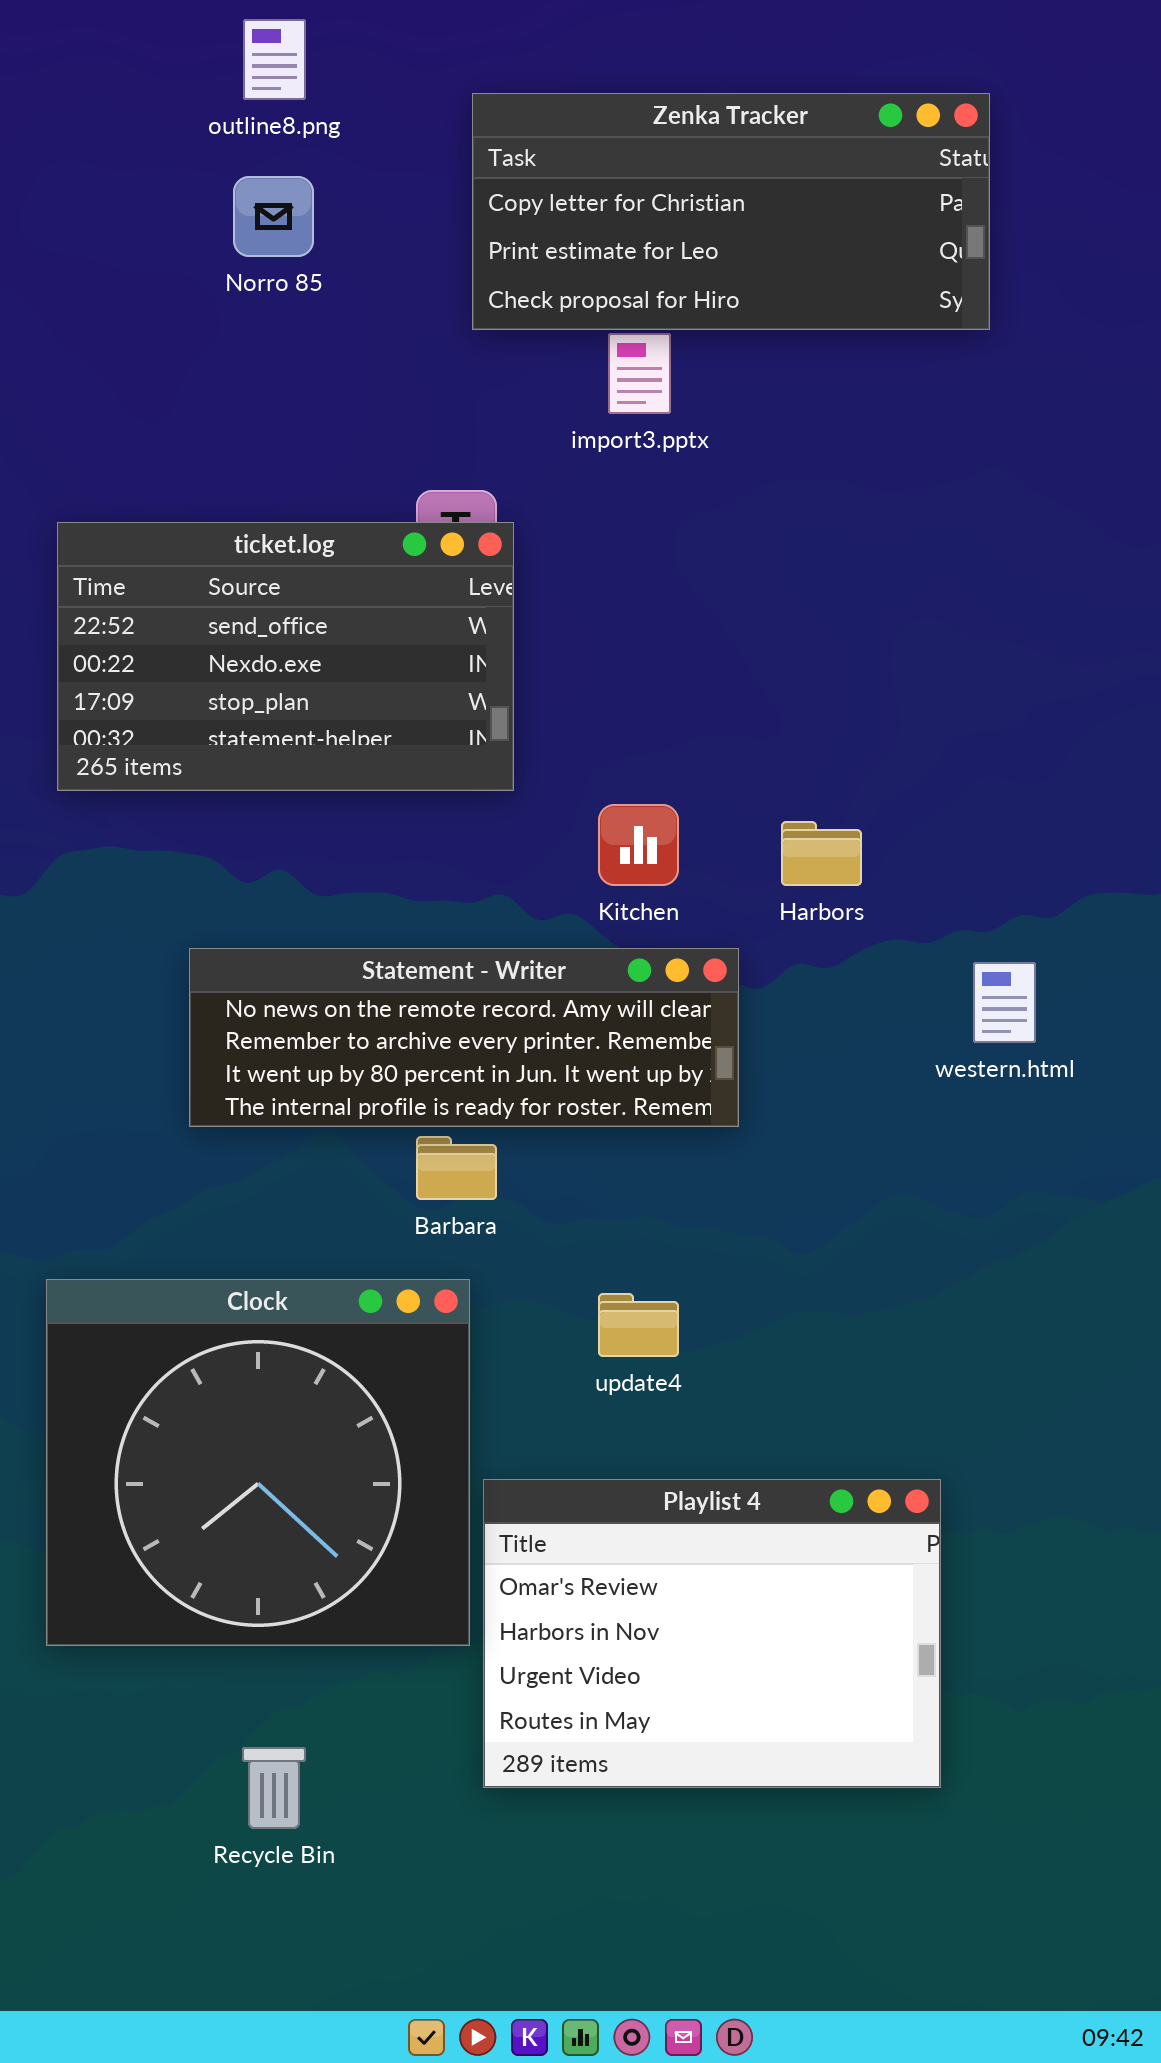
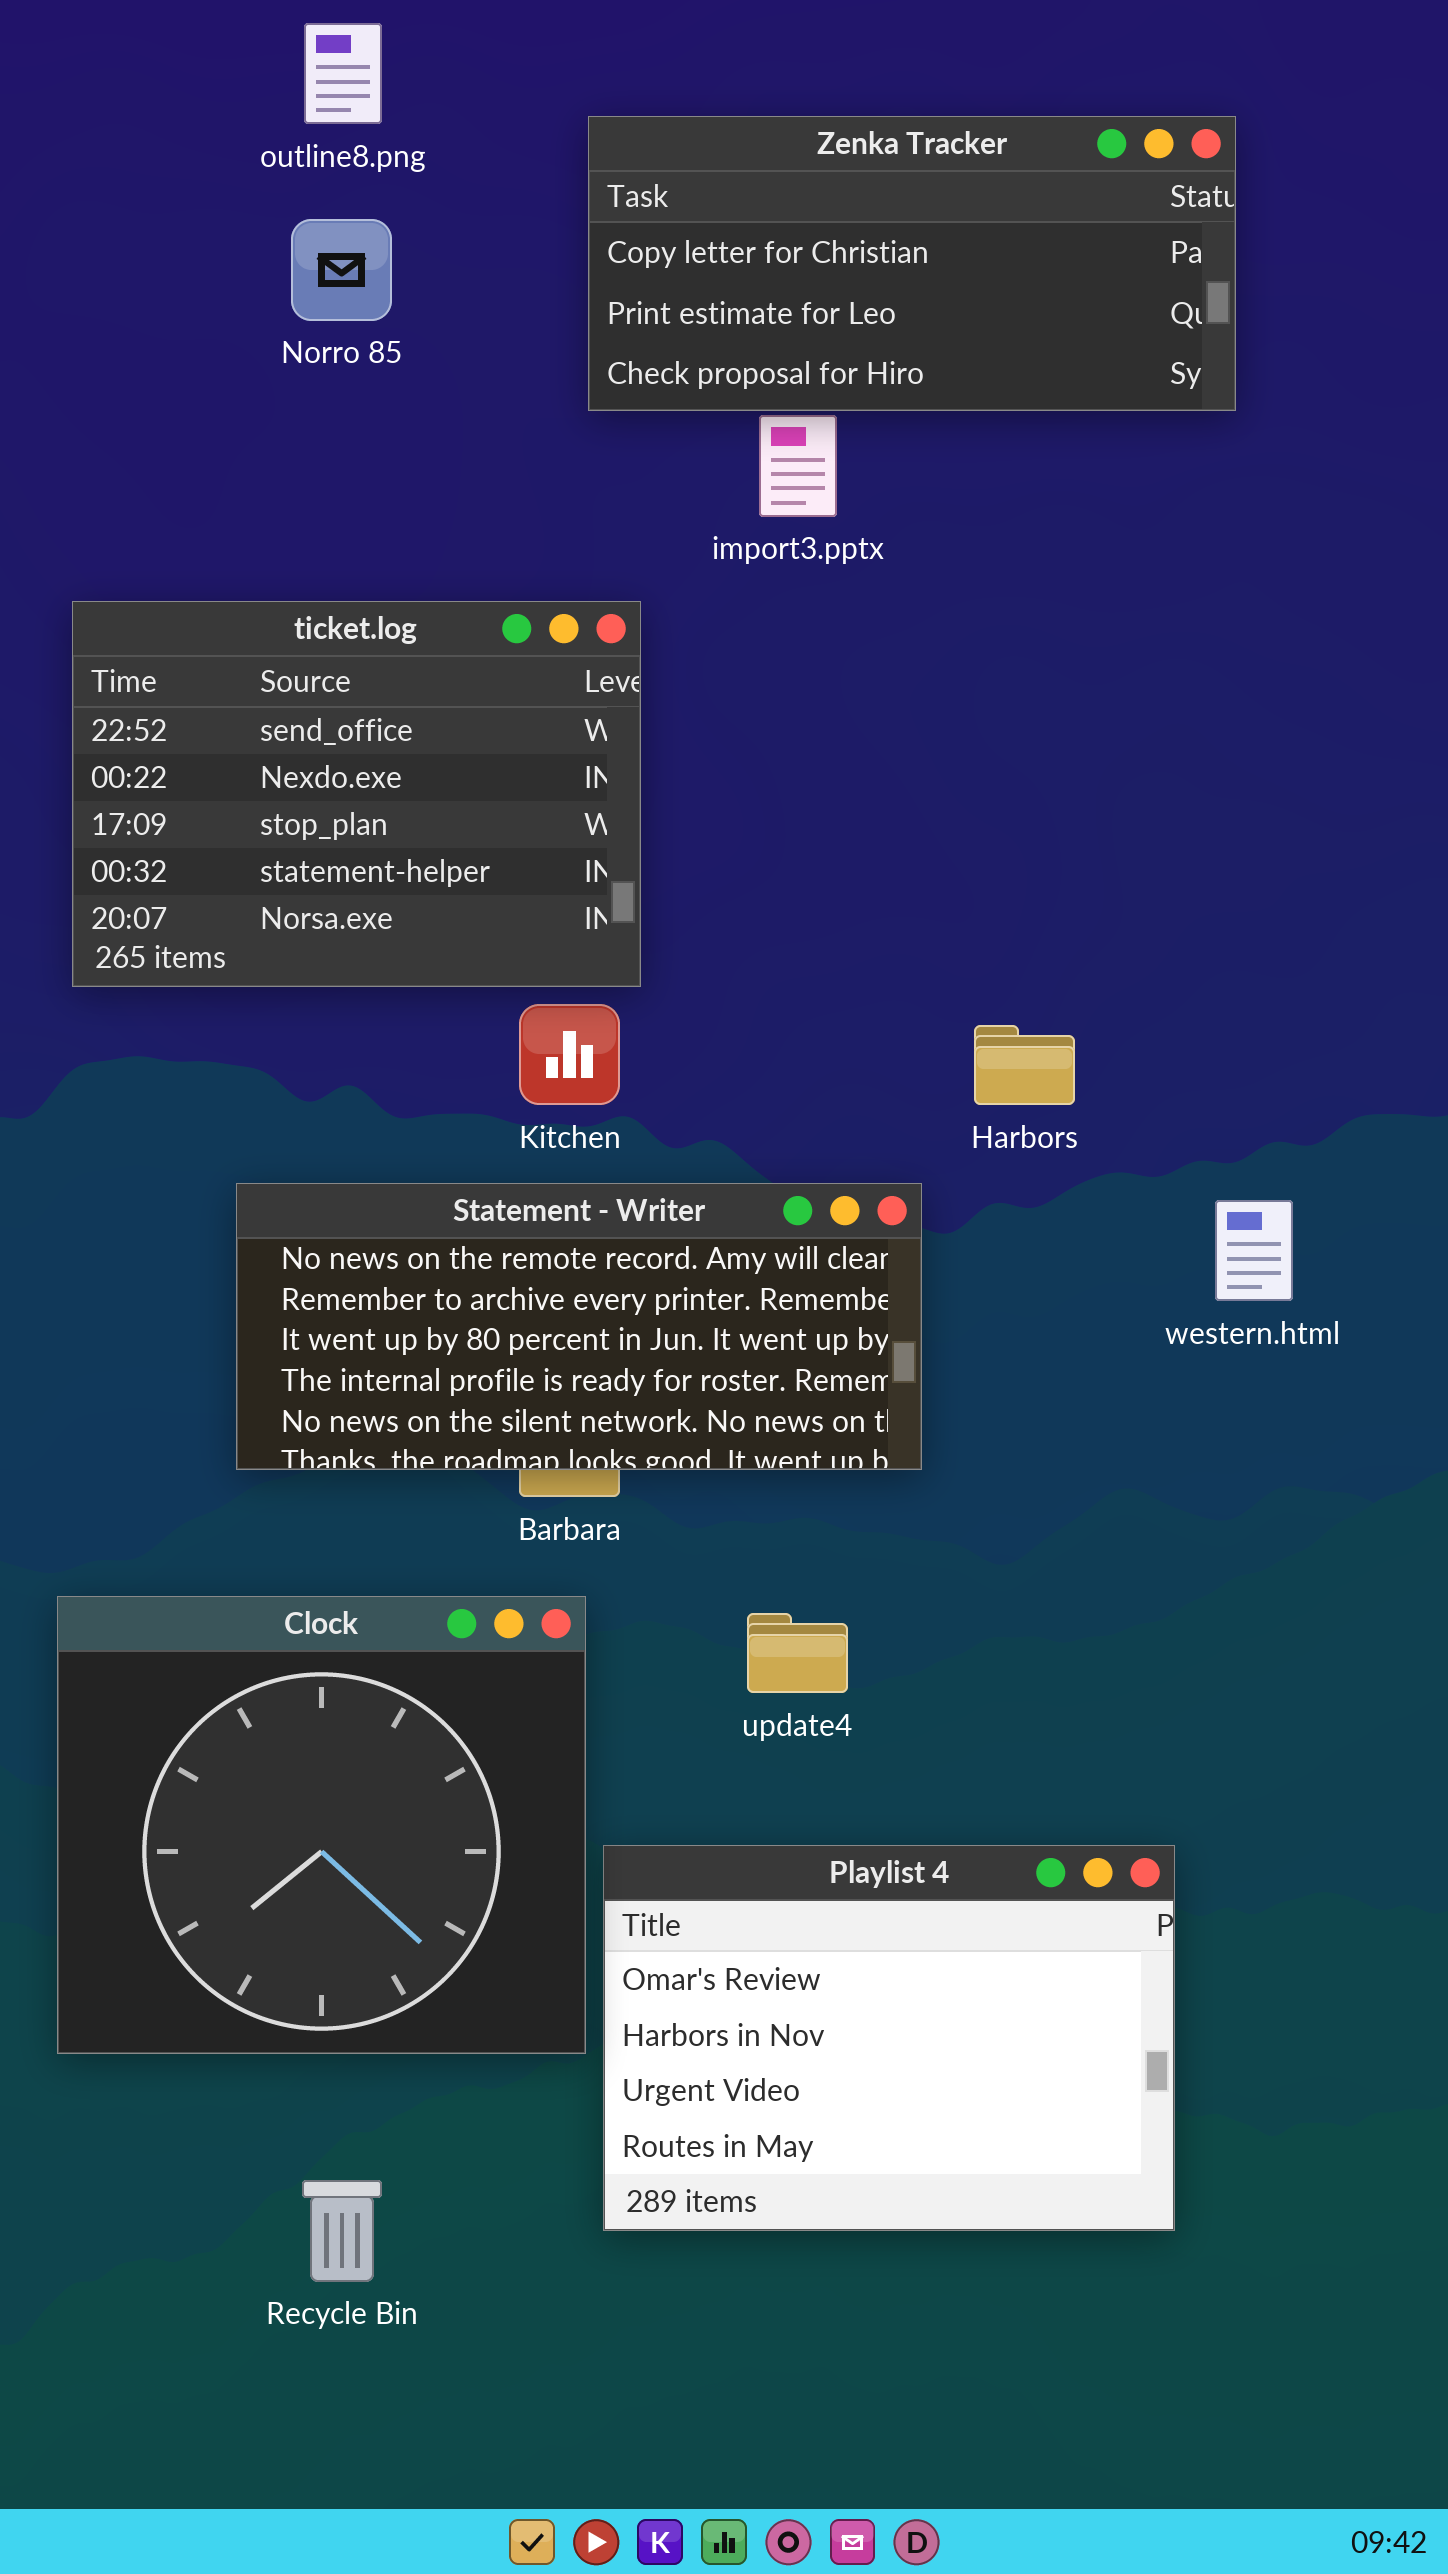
ticket.log: [57,522,514,791] -> [72,601,641,987], resized
Kitchen: [598,804,679,886] -> [519,1004,620,1105], moved
Statement - Writer: [189,948,739,1127] -> [236,1183,922,1470], resized

